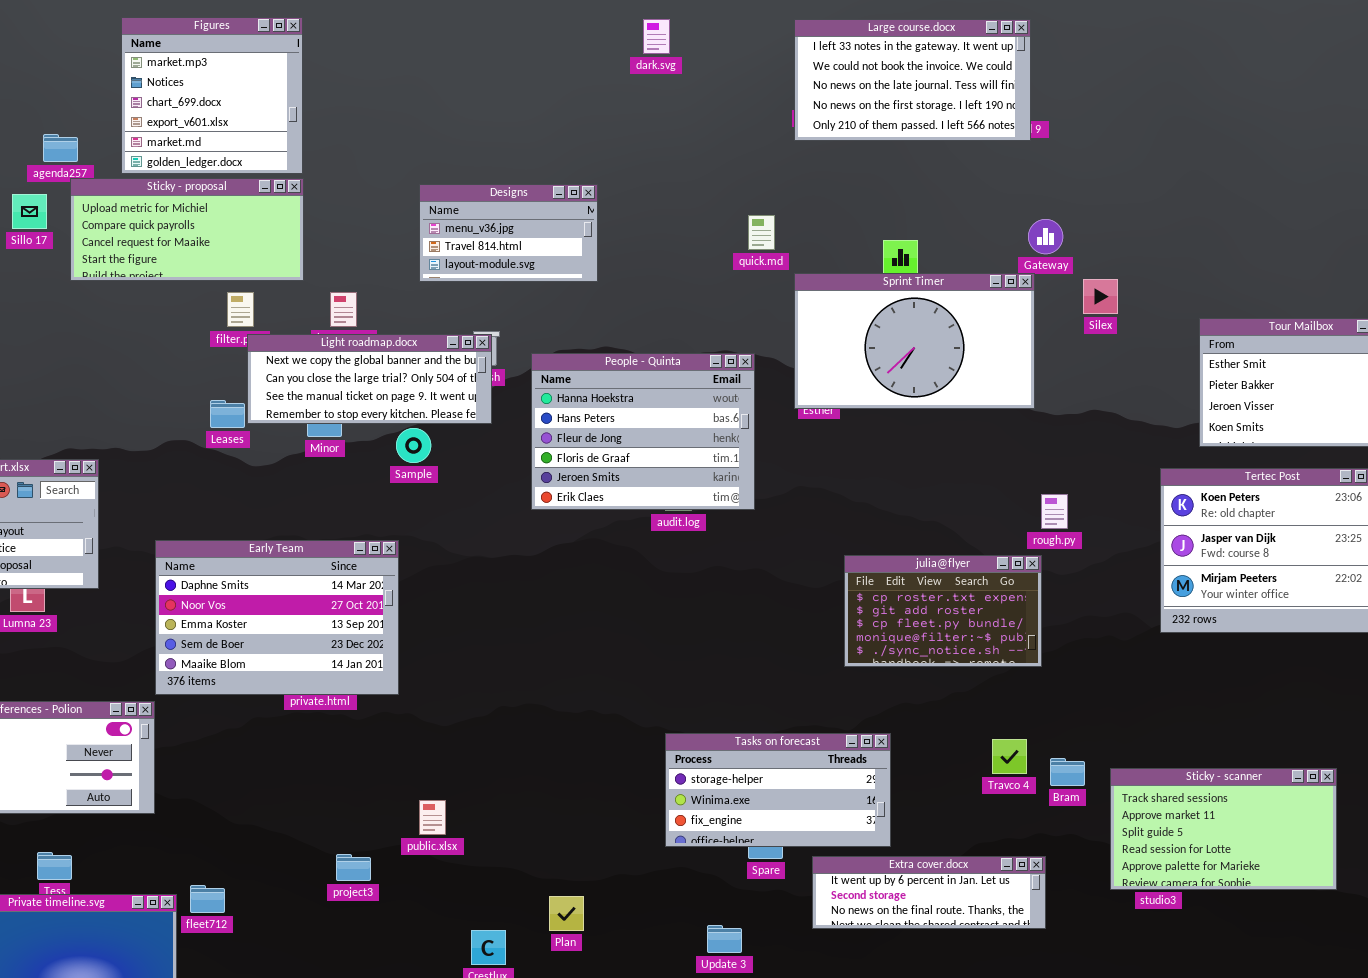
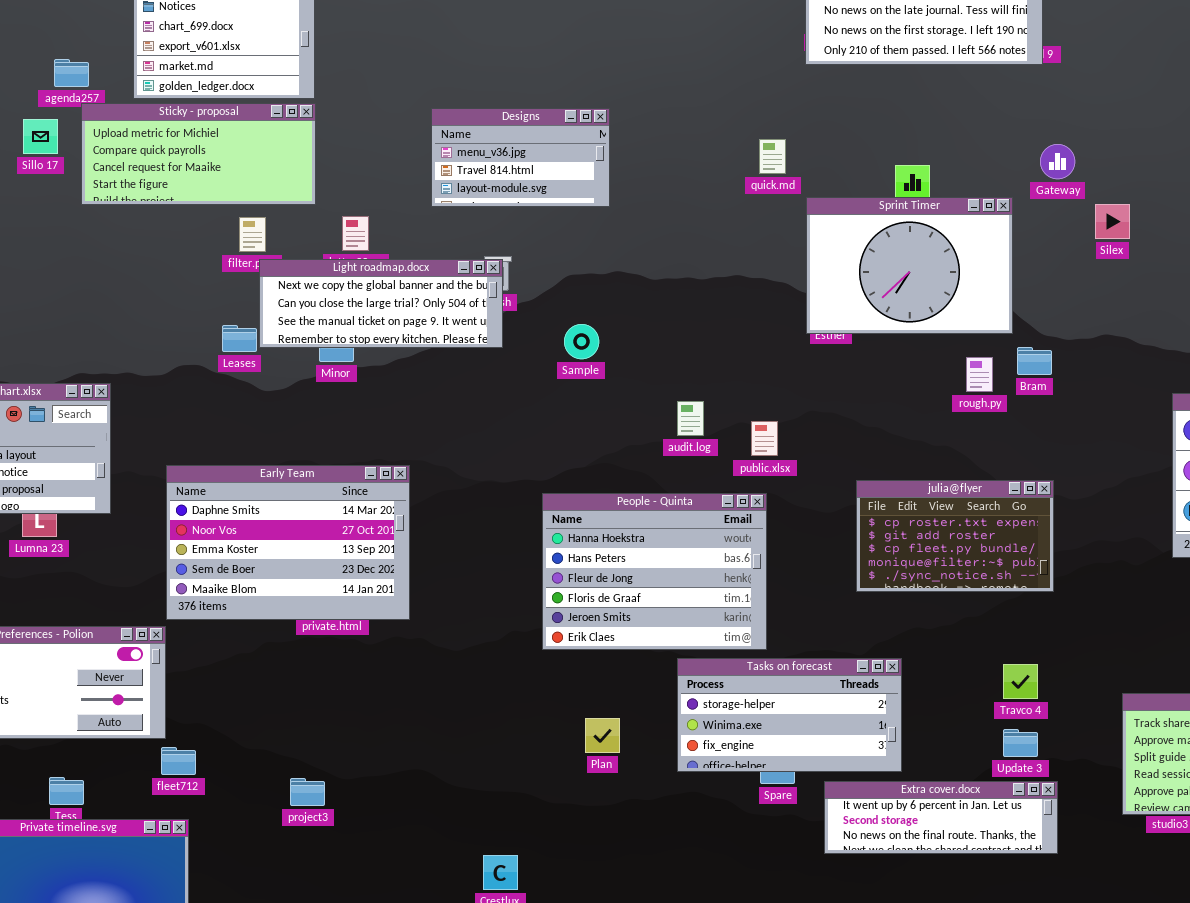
Sprint Timer: [794,273,1035,409] -> [806,197,1013,334], resized
People - Quinta: [531,353,755,510] -> [542,493,767,650], moved
Sample: [396,428,431,463] -> [564,324,599,359], moved
rough.py: [1041,494,1068,529] -> [966,357,993,392], moved
Bram: [1050,758,1085,786] -> [1017,347,1052,375], moved
public.xlsx: [419,800,446,835] -> [751,421,778,456], moved
project3: [336,854,371,881] -> [290,778,325,806], moved
fleet712: [190,885,225,913] -> [161,747,196,775], moved
Plan: [549,896,584,931] -> [585,718,620,753], moved
Update 3: [707,925,742,953] -> [1003,729,1038,757], moved

